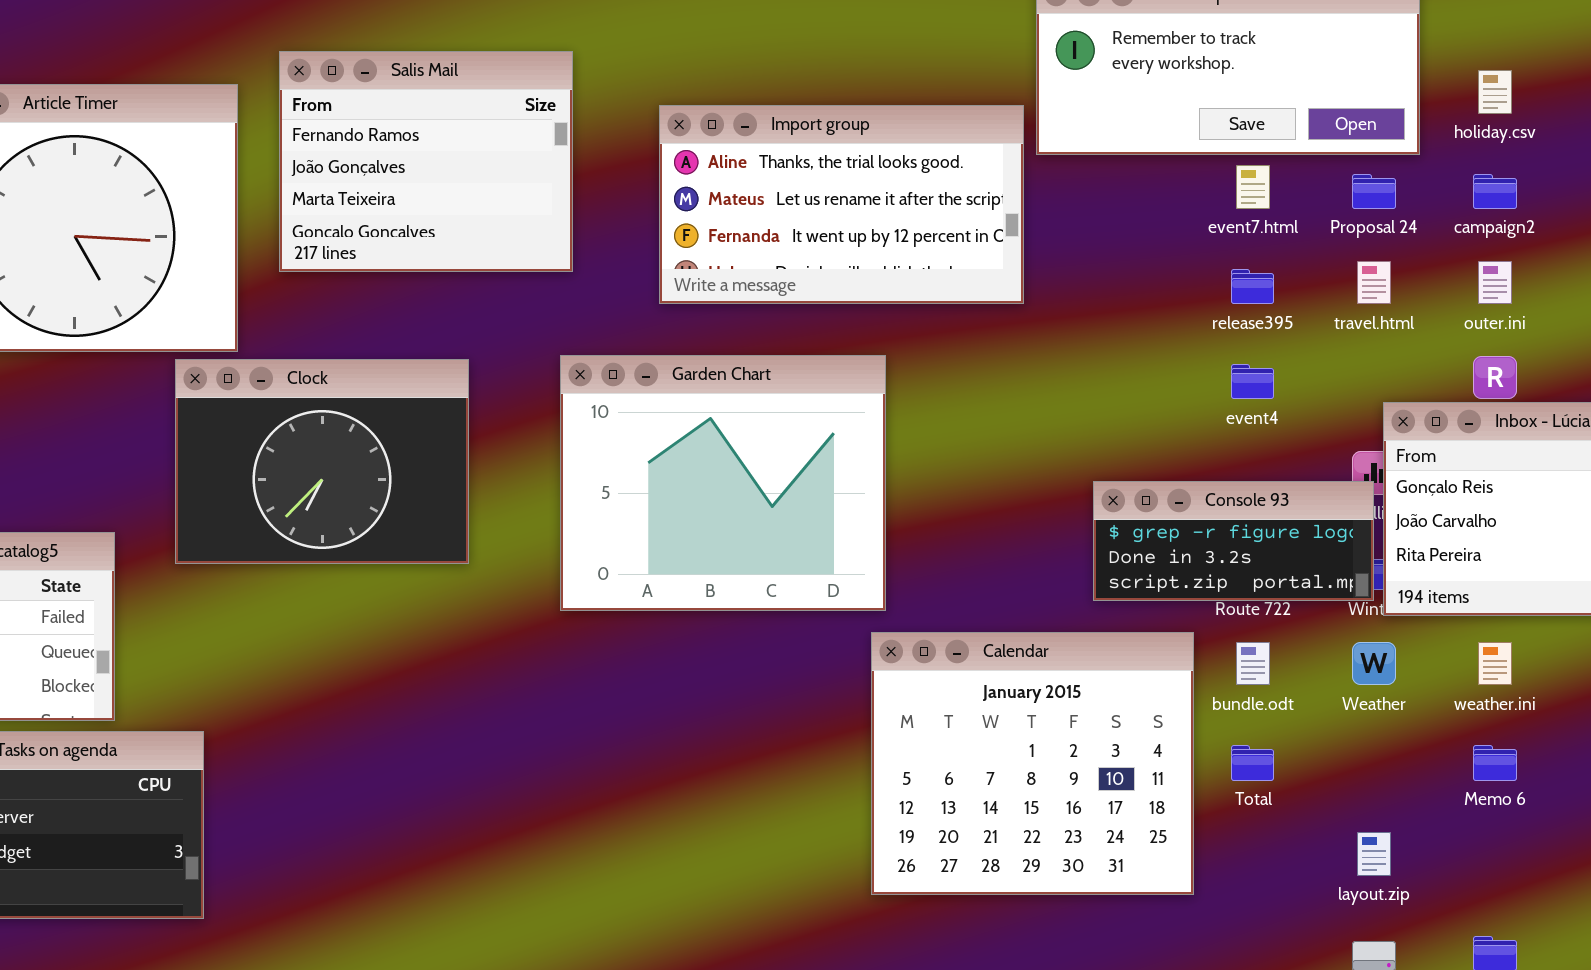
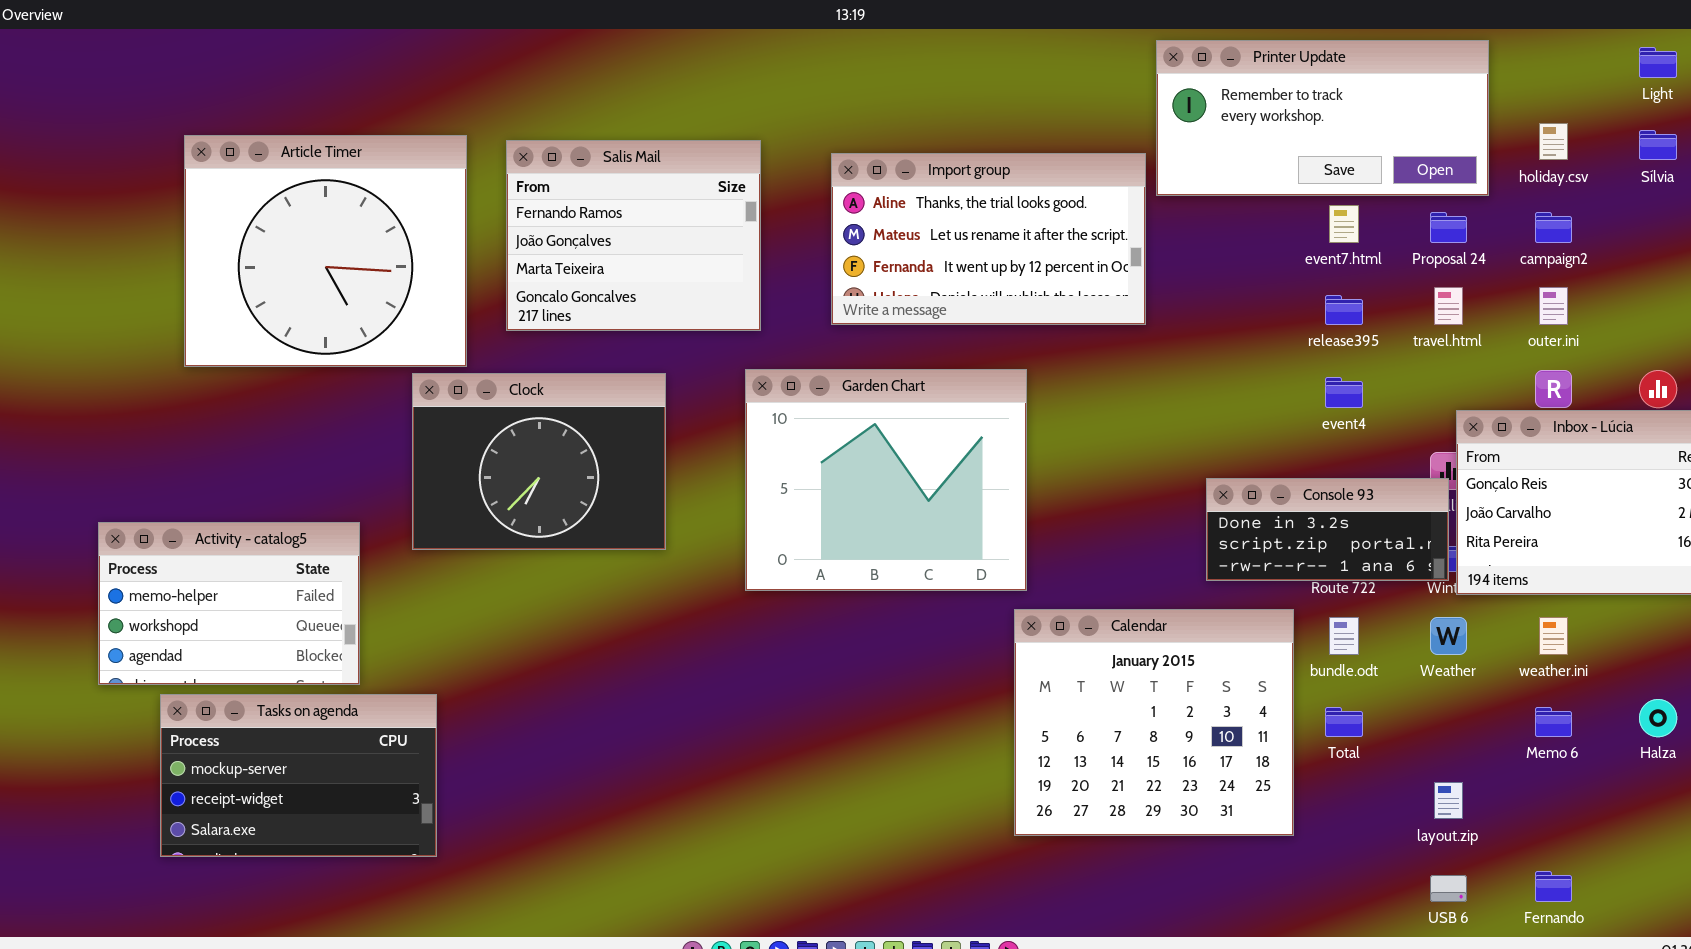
Salis Mail: [279,51,573,272] -> [506,140,761,331], moved
Console 93: [1093,481,1374,601] -> [1206,478,1449,581], scrolled down 1 row

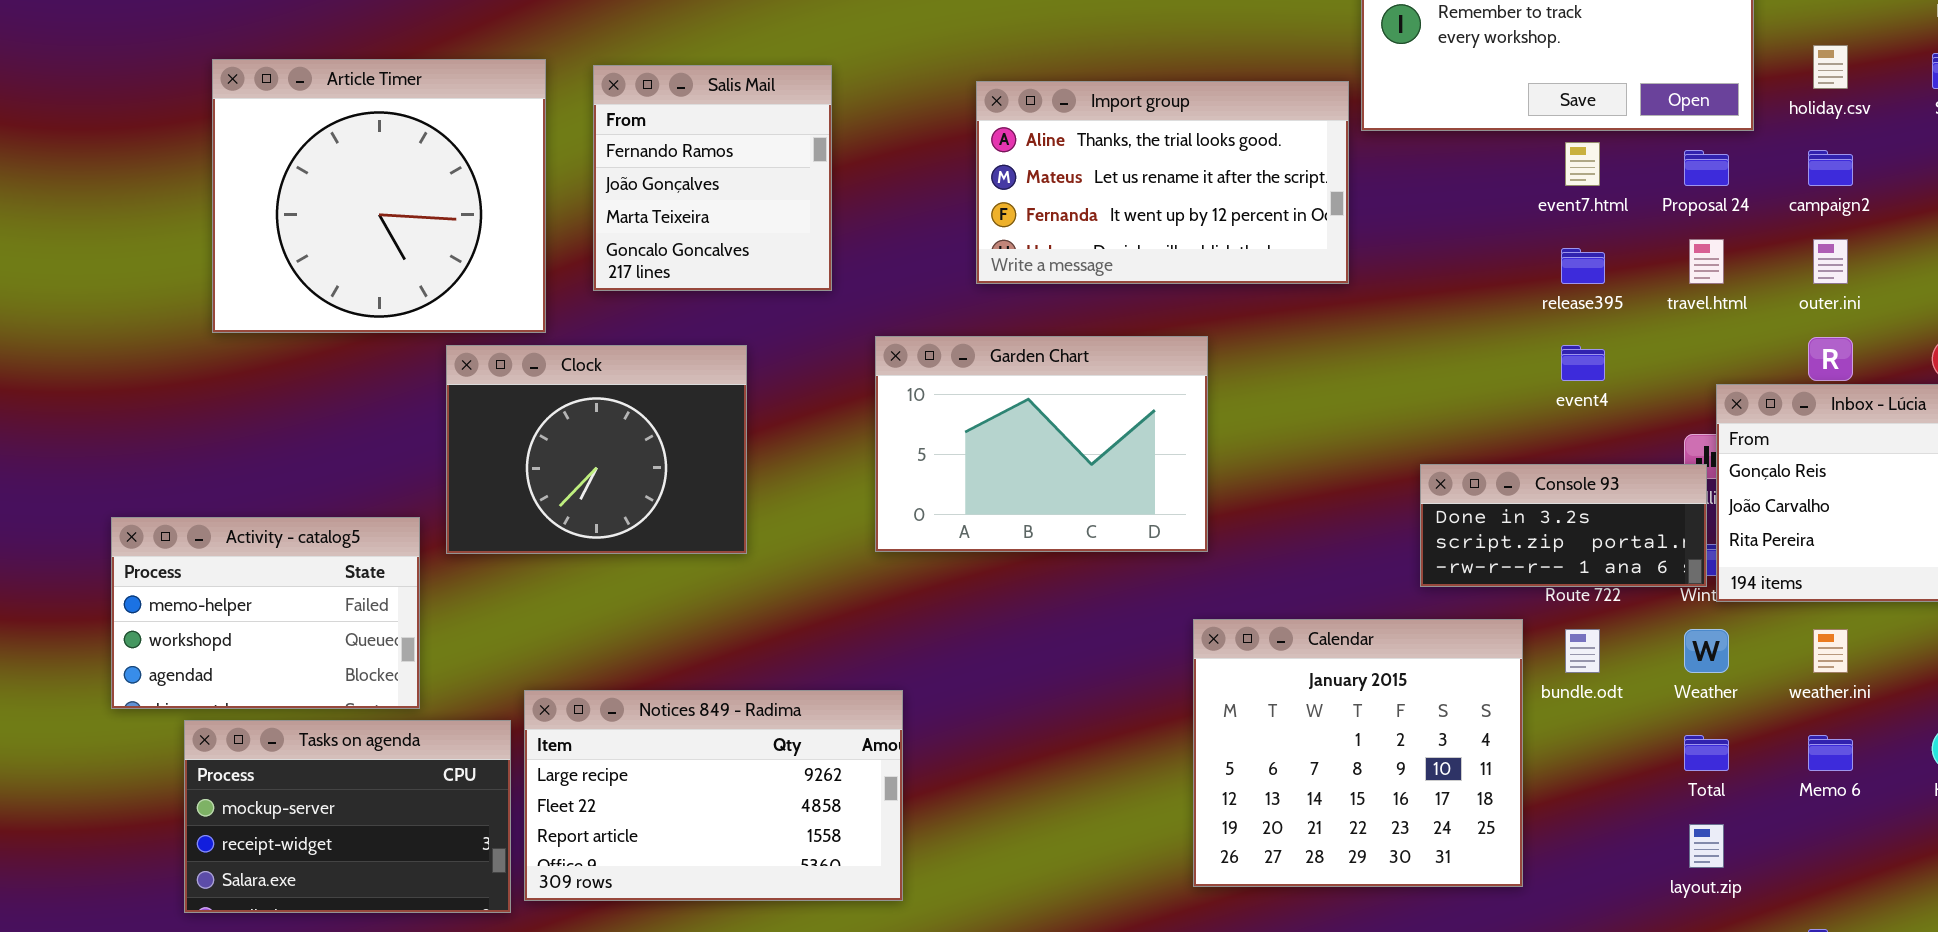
Salis Mail: [506,140,761,331] -> [593,65,832,291], resized
Garden Chart: [745,369,1027,591] -> [875,336,1208,552], resized
Clock: [412,373,666,550] -> [446,345,747,554], moved
Notices 849 - Radima: none -> [524,690,903,901], opened
Total: [1325,707,1363,737] -> [1684,735,1729,771], moved

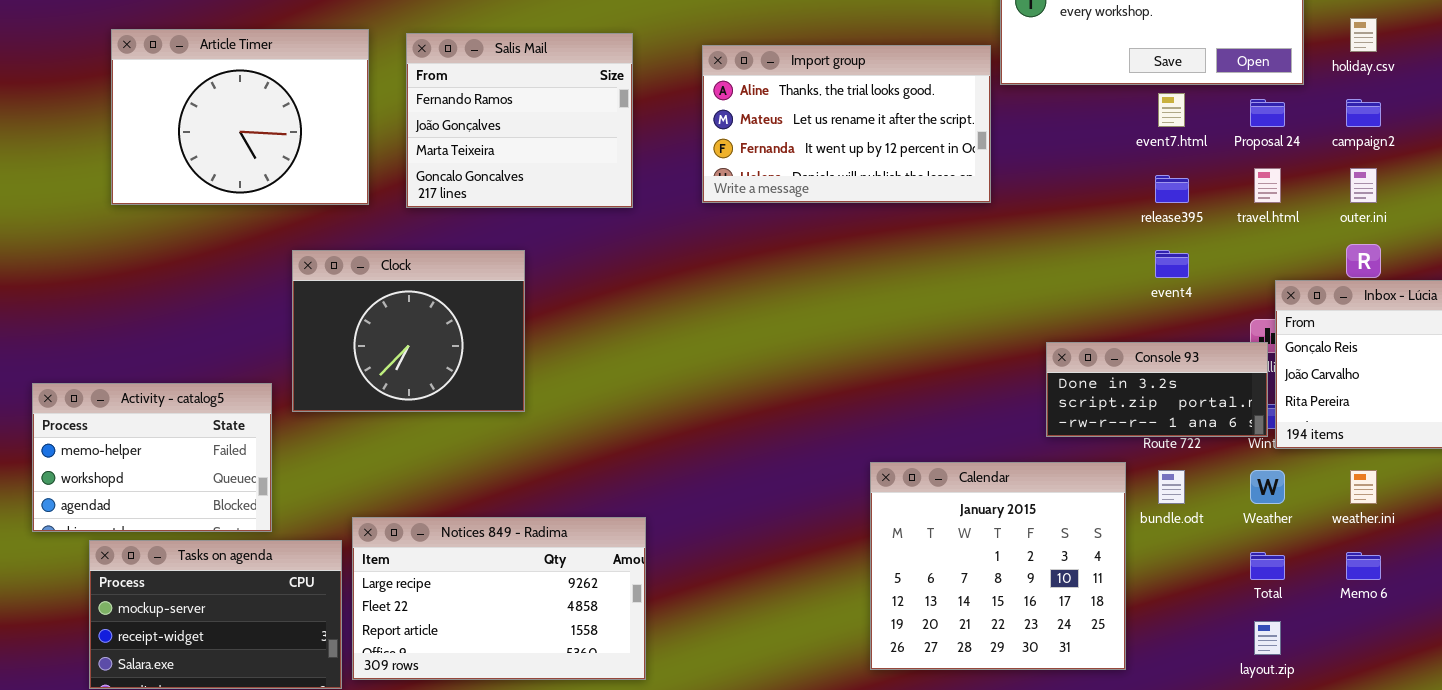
Article Timer: [212,59,546,333] -> [111,29,369,205], resized
Salis Mail: [593,65,832,291] -> [406,33,633,208], resized
Garden Chart: [875,336,1208,552] -> none, closed

